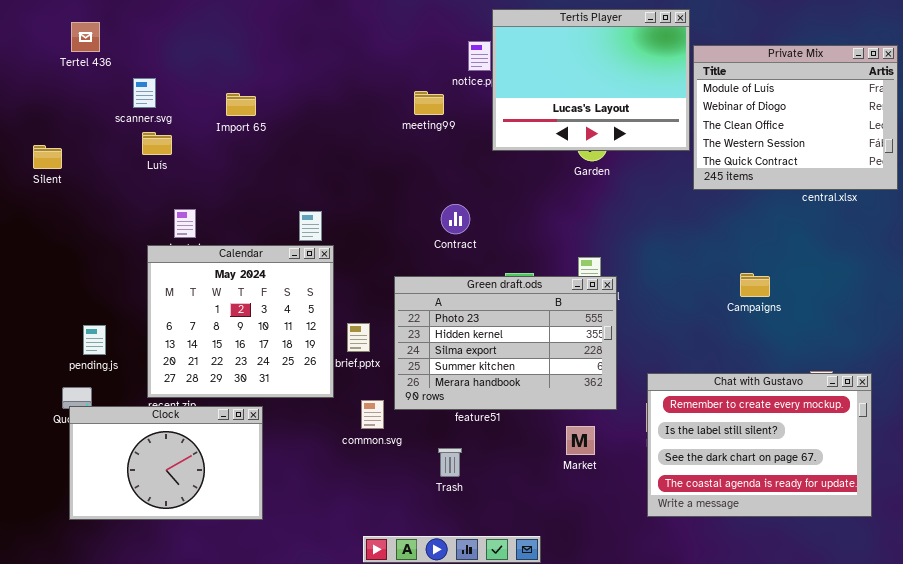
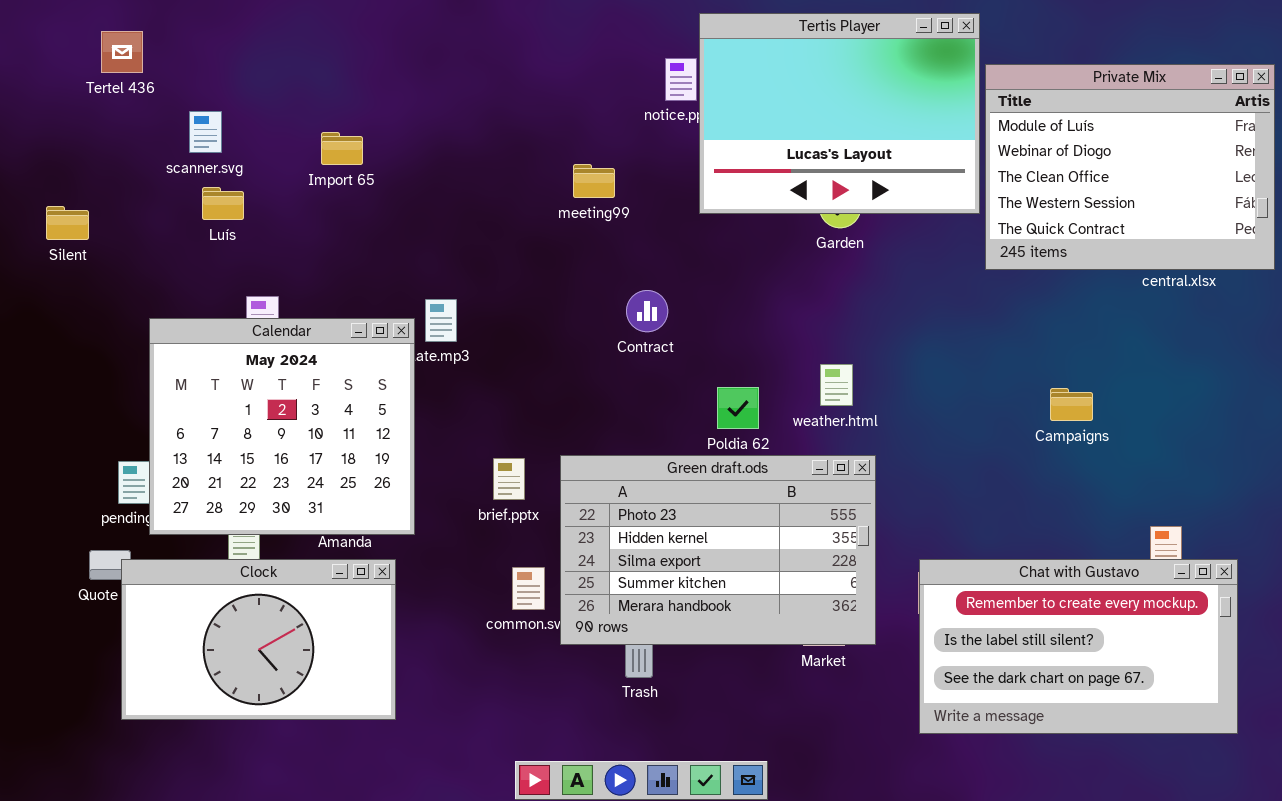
meeting99: [414,91,444,115] -> [573,164,615,198], moved
Calendar: [147,245,334,398] -> [149,318,415,535], moved
Green draft.ods: [394,276,617,410] -> [560,455,876,645], moved
Chat with Gustavo: [647,373,872,517] -> [919,559,1238,734], resized
Clock: [69,406,263,520] -> [121,559,396,720], moved

